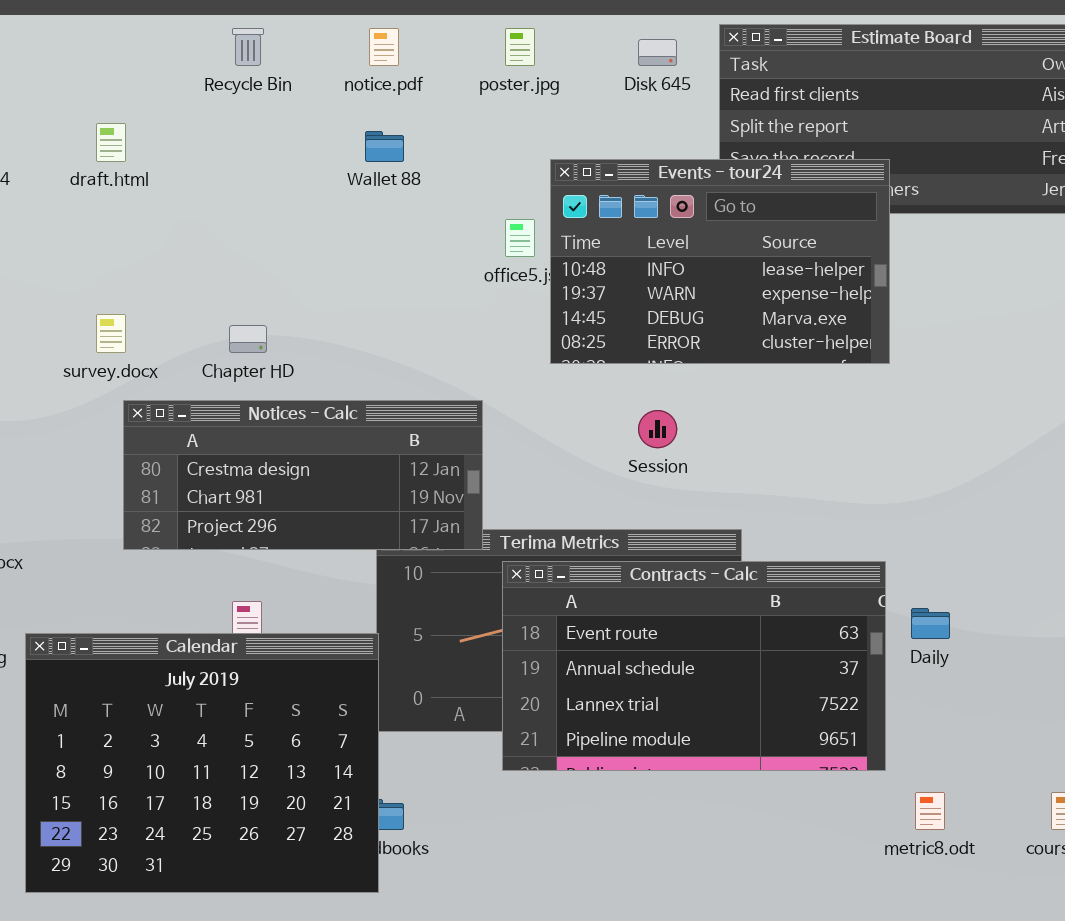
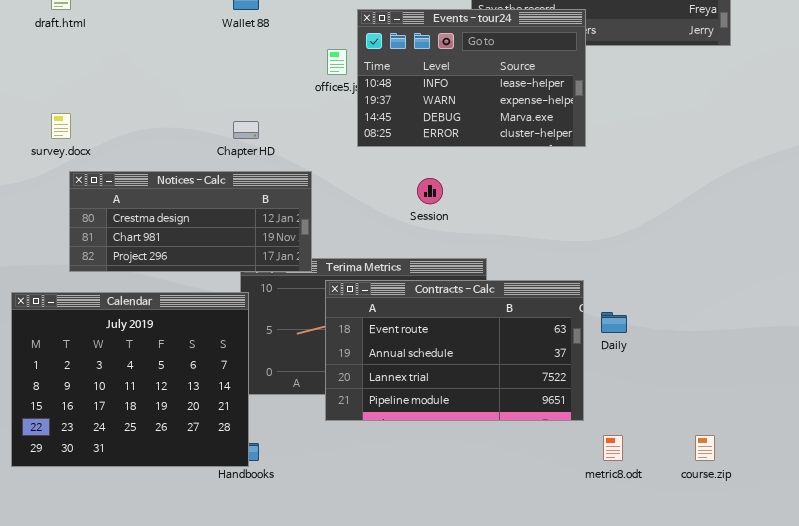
Chapter HD: [229,325,267,353] -> [233,121,259,139], moved
Calendar: [25,633,379,893] -> [11,292,249,467], moved

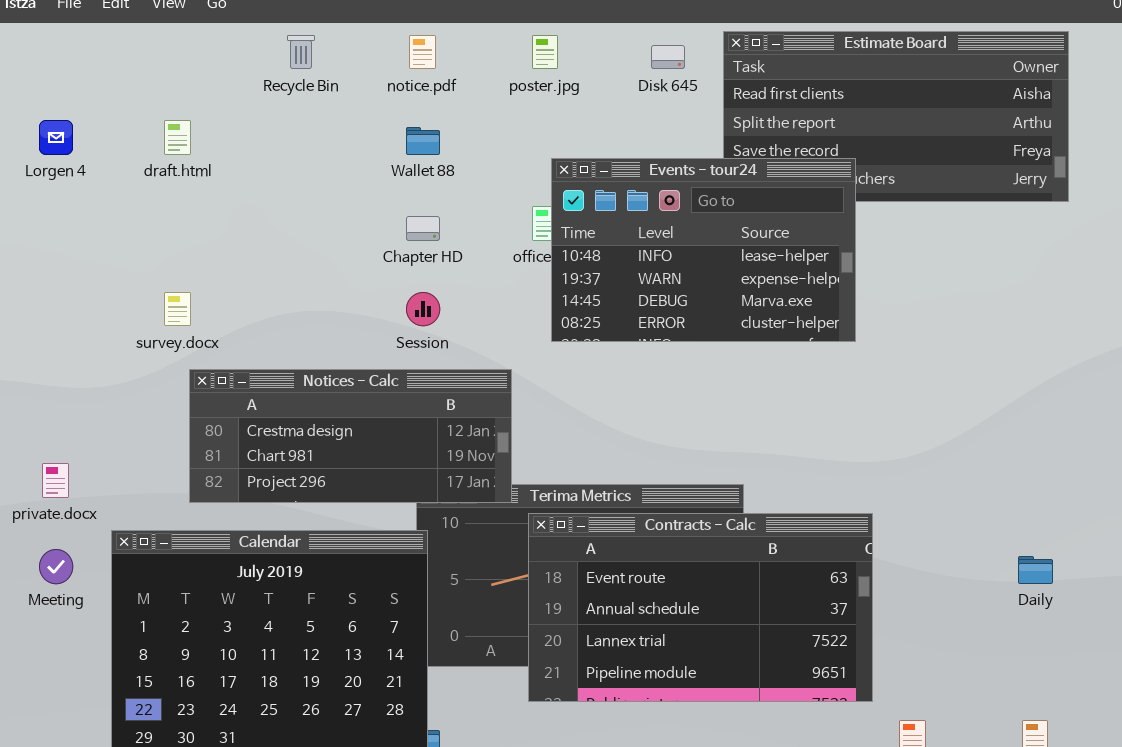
Events - tour24: [357,9,586,147] -> [551,158,856,342], moved
Chapter HD: [233,121,259,139] -> [406,216,440,241], moved
Session: [417,178,443,204] -> [406,292,440,326], moved
Daily: [601,312,627,333] -> [1018,556,1053,584], moved

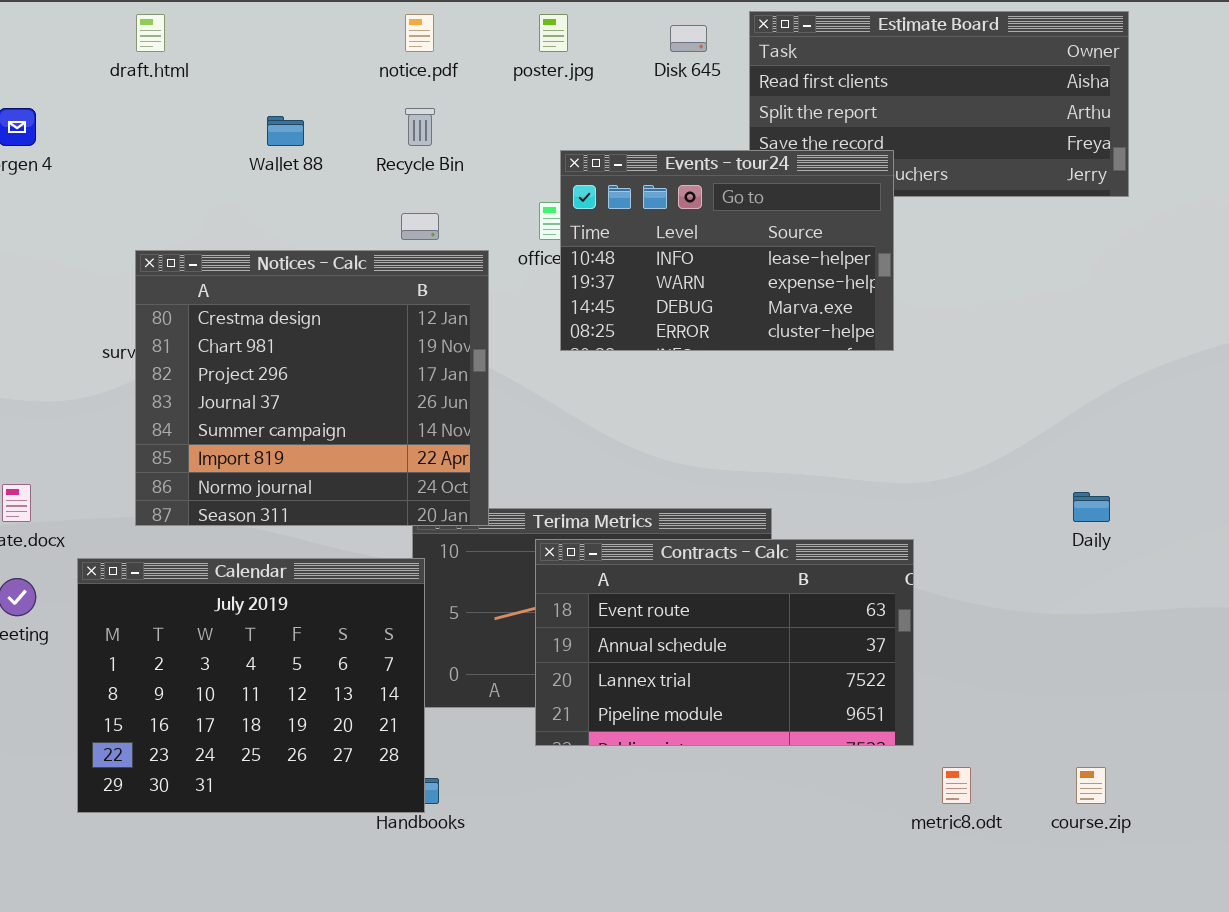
Recycle Bin: [287,35,315,69] -> [405,108,435,146], moved
draft.html: [164,120,191,155] -> [136,14,165,52], moved
Wallet 88: [406,127,440,155] -> [267,116,304,146], moved
Notices - Calc: [189,369,512,503] -> [135,250,489,526], moved, resized
Daily: [1018,556,1053,584] -> [1073,492,1110,522], moved

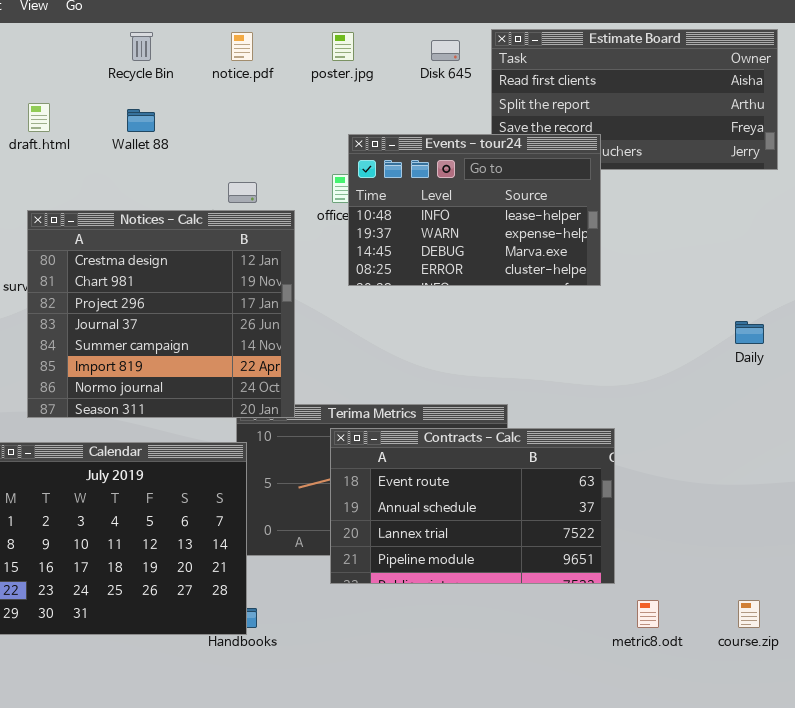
draft.html: [136,14,165,52] -> [28,103,50,132], moved
Recycle Bin: [405,108,435,146] -> [130,32,153,61], moved
Daily: [1073,492,1110,522] -> [735,321,764,344], moved

